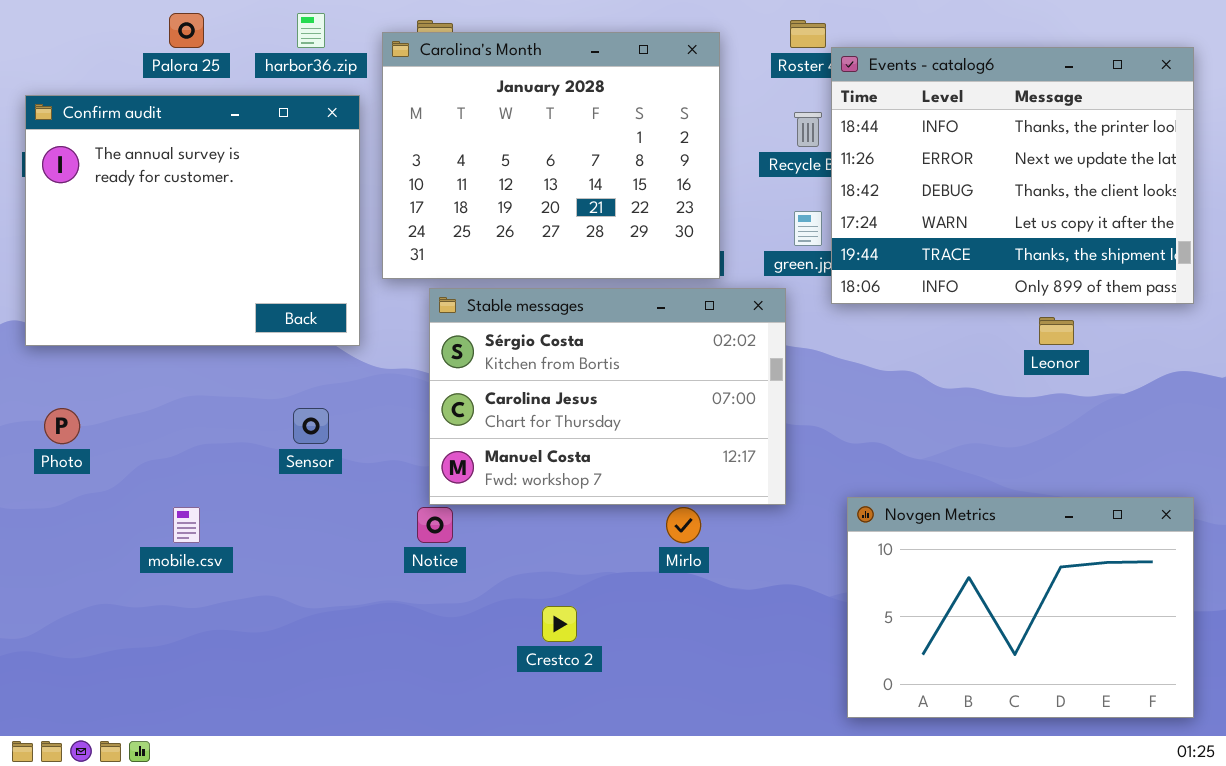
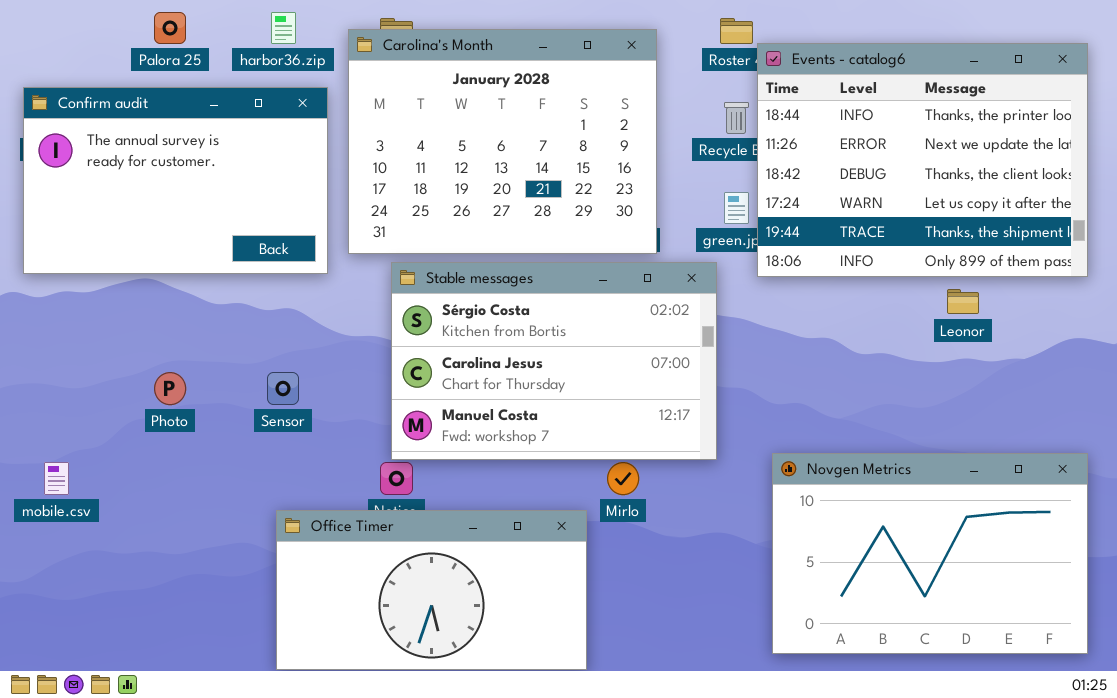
Confirm audit: [25,95,360,346] -> [23,87,328,274], resized
Photo: [44,408,80,444] -> [154,372,186,405], moved
mobile.csv: [173,507,200,543] -> [44,462,69,495], moved
Office Timer: none -> [276,510,587,670], opened

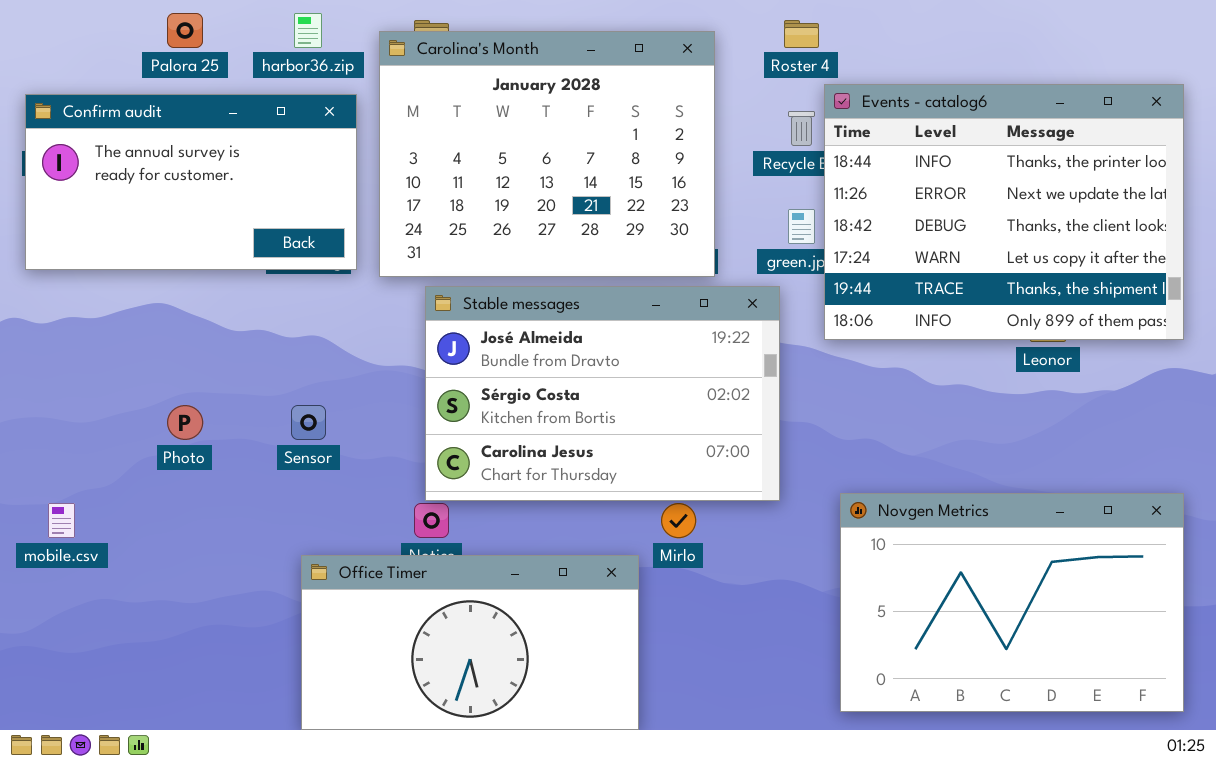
Events - catalog6: [757,43,1088,277] -> [824,84,1184,340], moved
Confirm audit: [23,87,328,274] -> [25,94,357,270], resized
Stable messages: [391,262,717,460] -> [425,286,780,501], scrolled up 1 row

